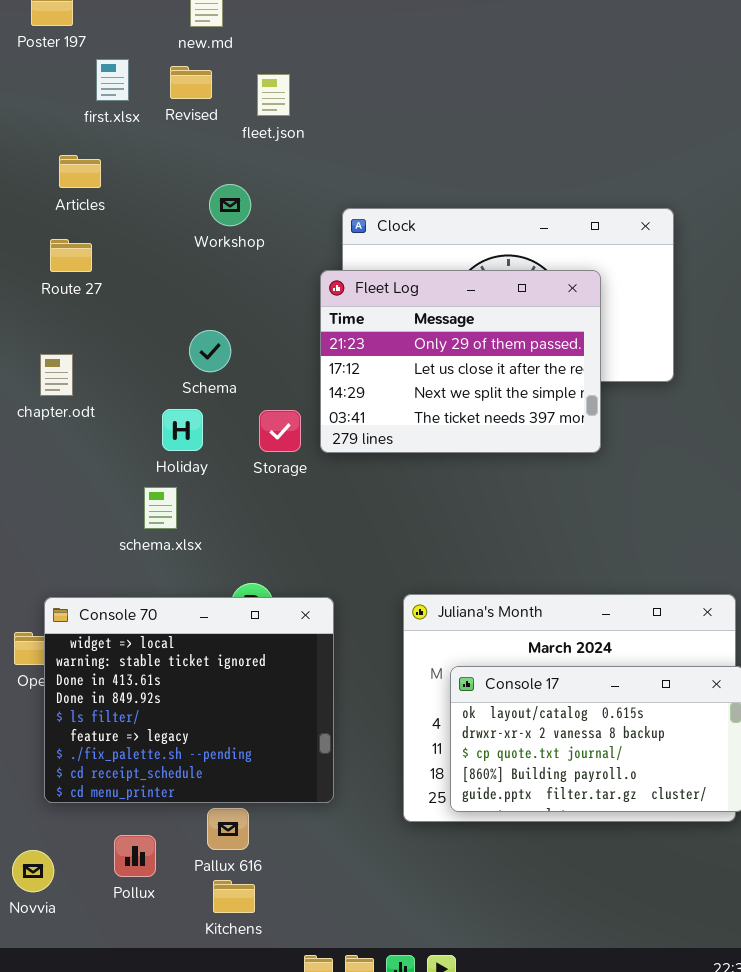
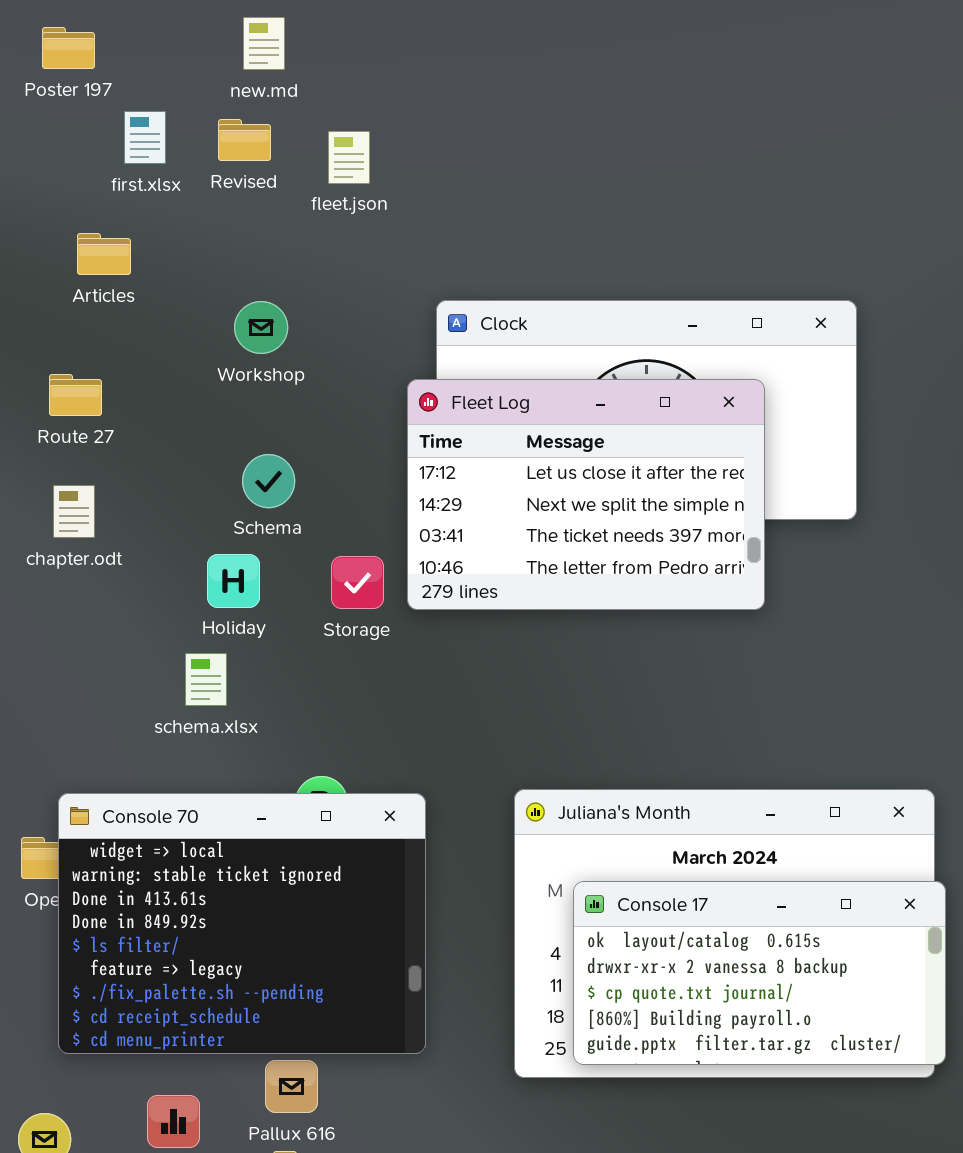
Workshop: [209,184,251,226] -> [234,301,288,354], moved
Route 27: [50,239,92,272] -> [49,374,102,416], moved
Fleet Log: [320,270,601,453] -> [407,379,765,610], scrolled down 1 row

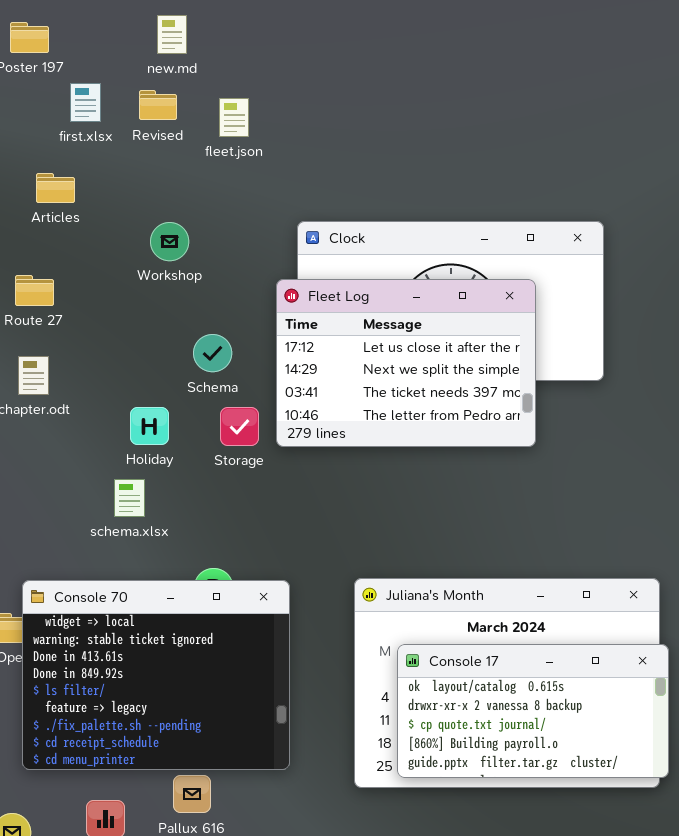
Schema: [242,454,295,508] -> [193,334,232,372], moved

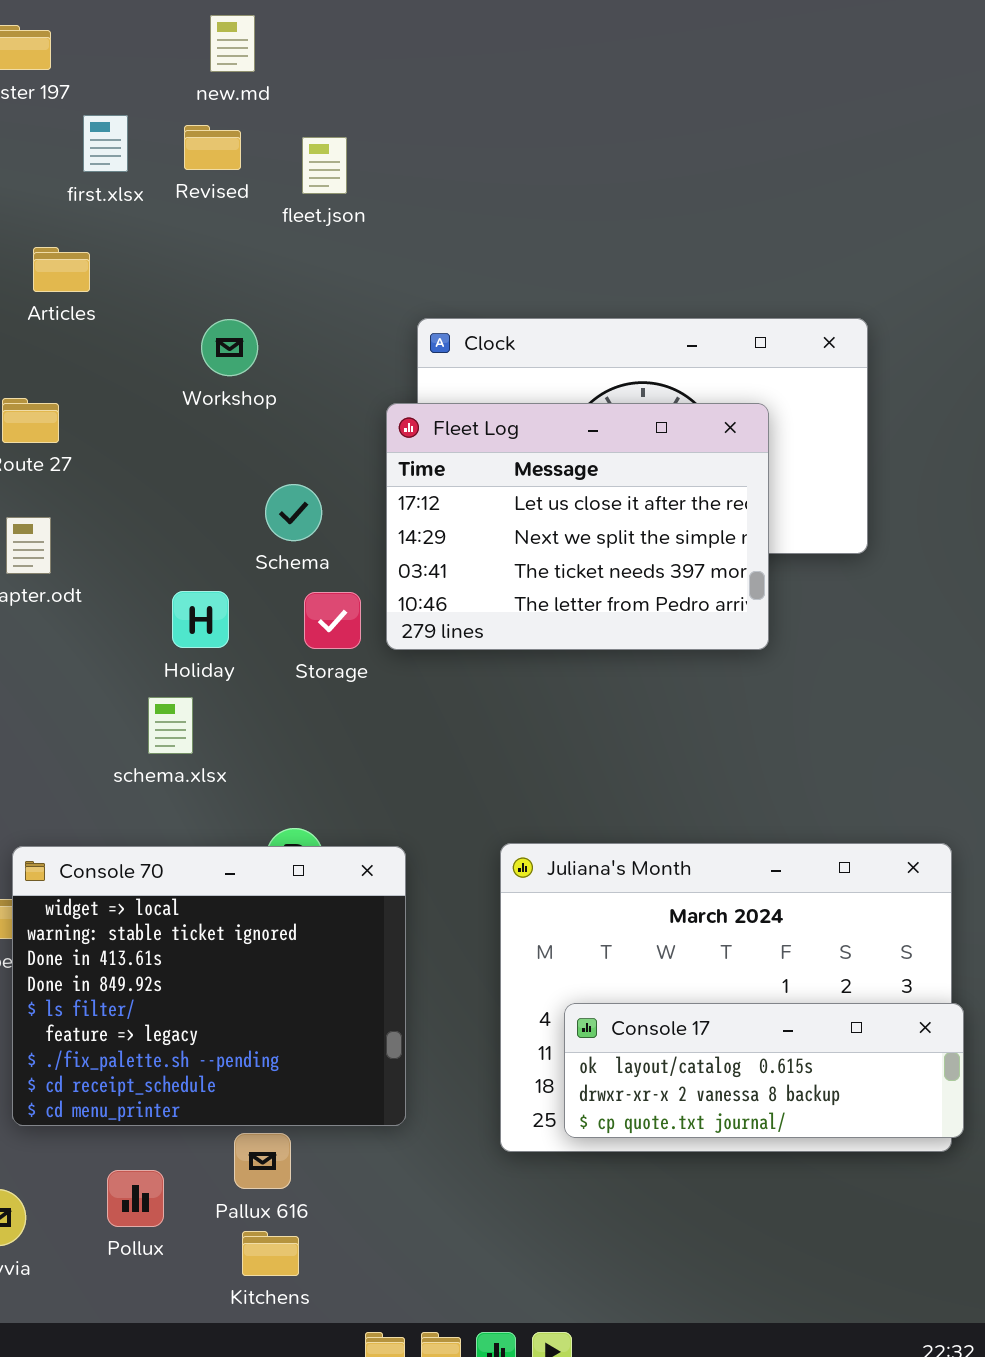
Console 17: [397,644,669,778] -> [564,1003,964,1138], resized

